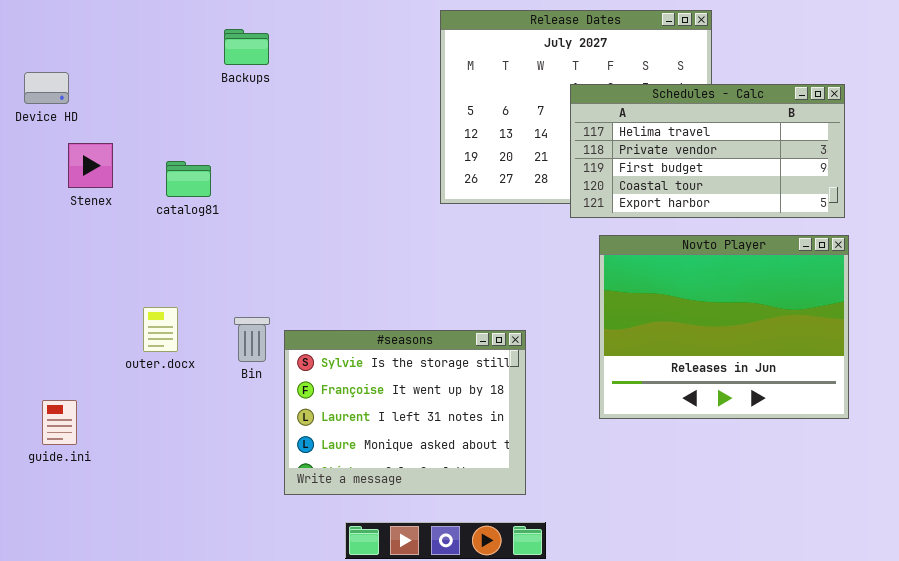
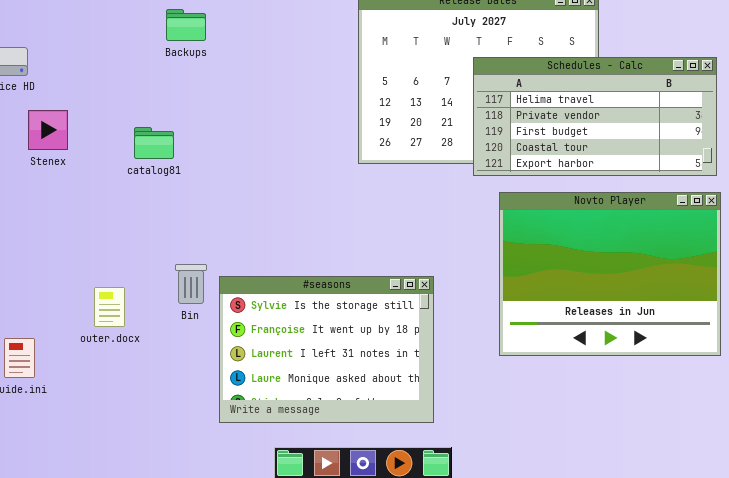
catalog81: [166,161,211,197] -> [134,127,174,159], moved
outer.docx: [143,307,178,352] -> [94,287,125,327], moved

